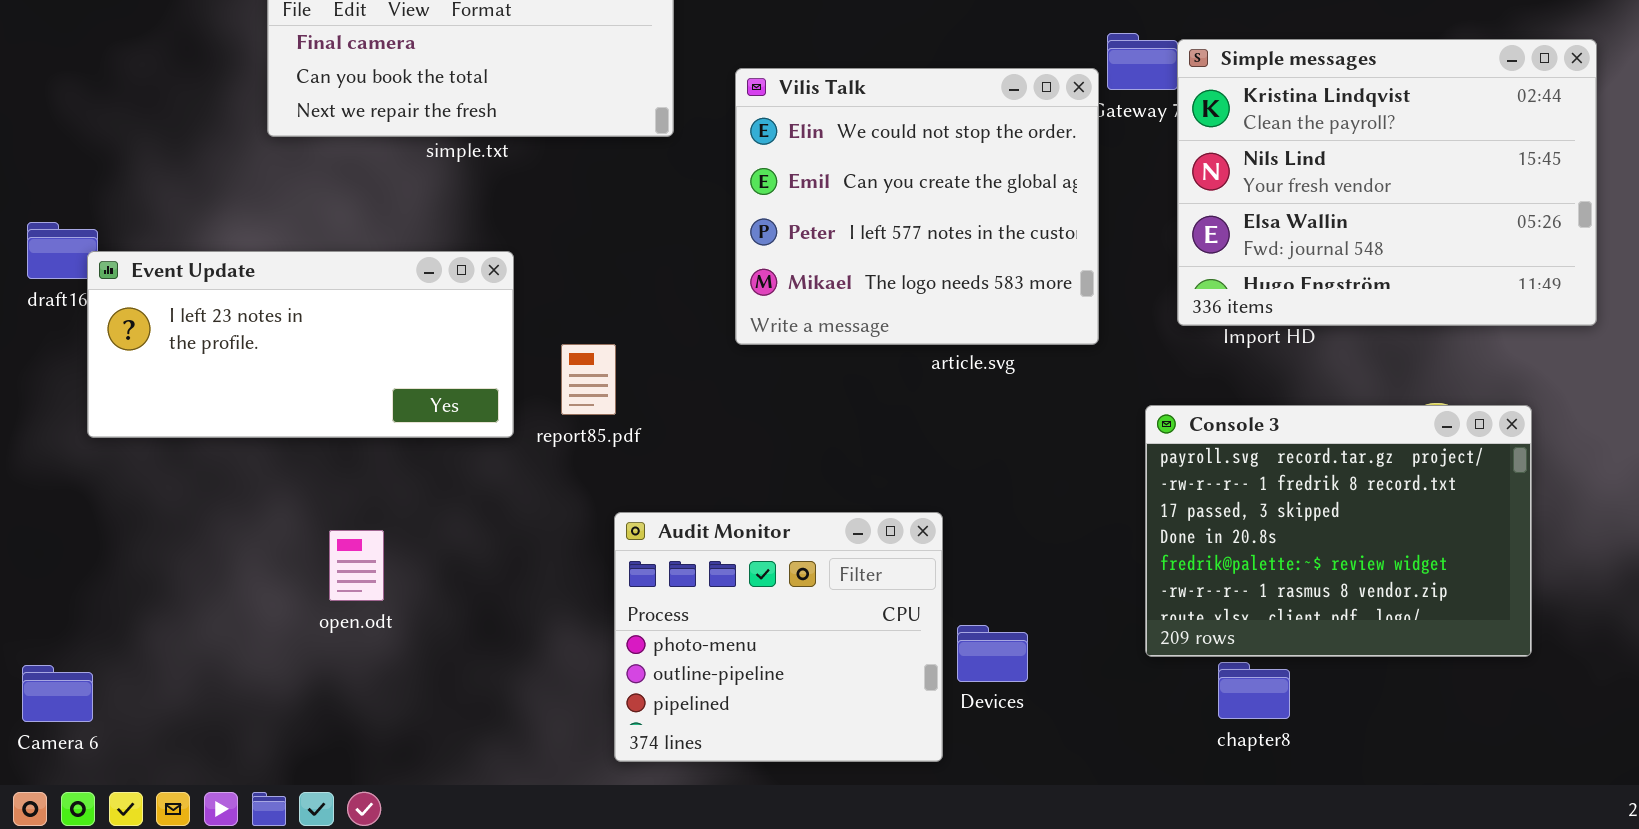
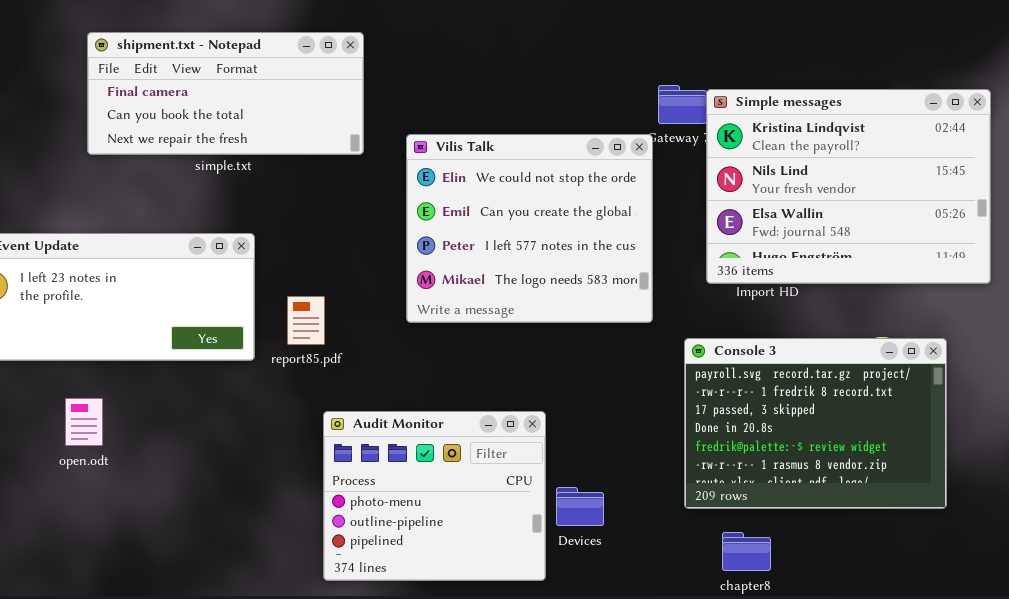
Vilis Talk: [735,68,1099,345] -> [406,134,653,323], moved
open.odt: [329,530,384,601] -> [65,398,103,446], moved
chapter8: [1218,662,1290,719] -> [722,532,771,571], moved

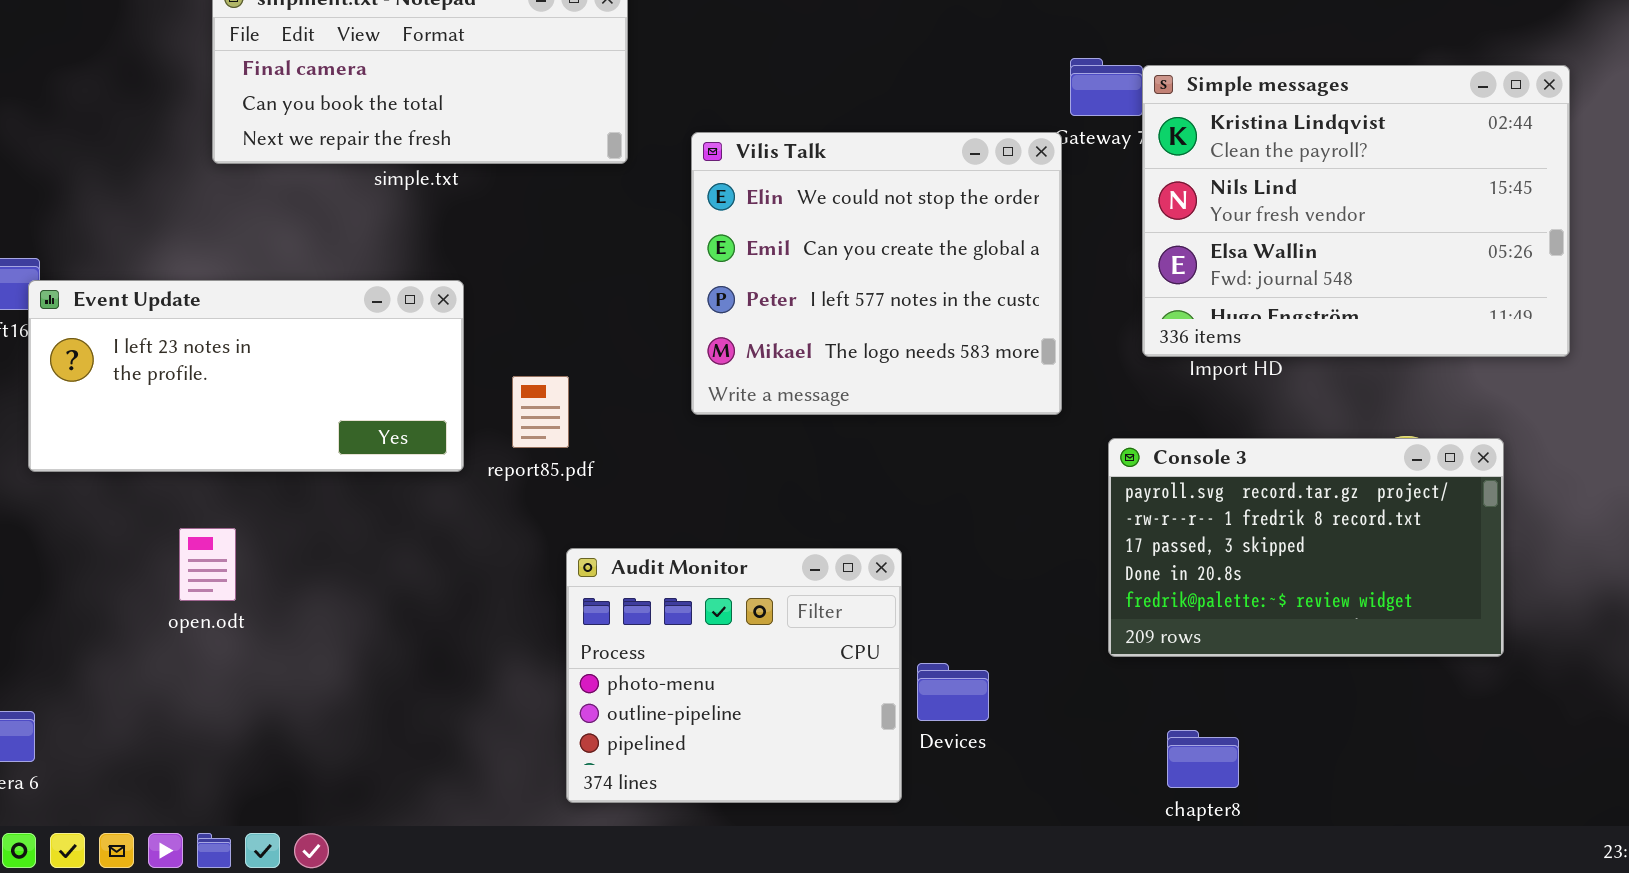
Console 3: [684,338,947,509] -> [1108,438,1504,657], resized

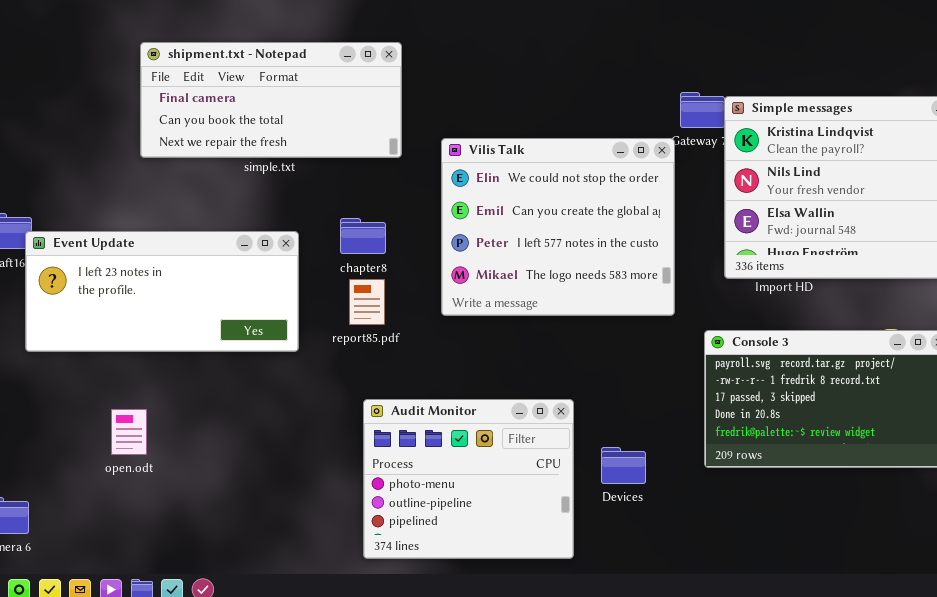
report85.pdf: [512,376,569,448] -> [349,279,385,325], moved
open.odt: [179,528,236,601] -> [111,409,147,455], moved
Devices: [917,663,989,721] -> [601,447,646,484], moved
chapter8: [1167,730,1239,788] -> [340,218,386,254], moved

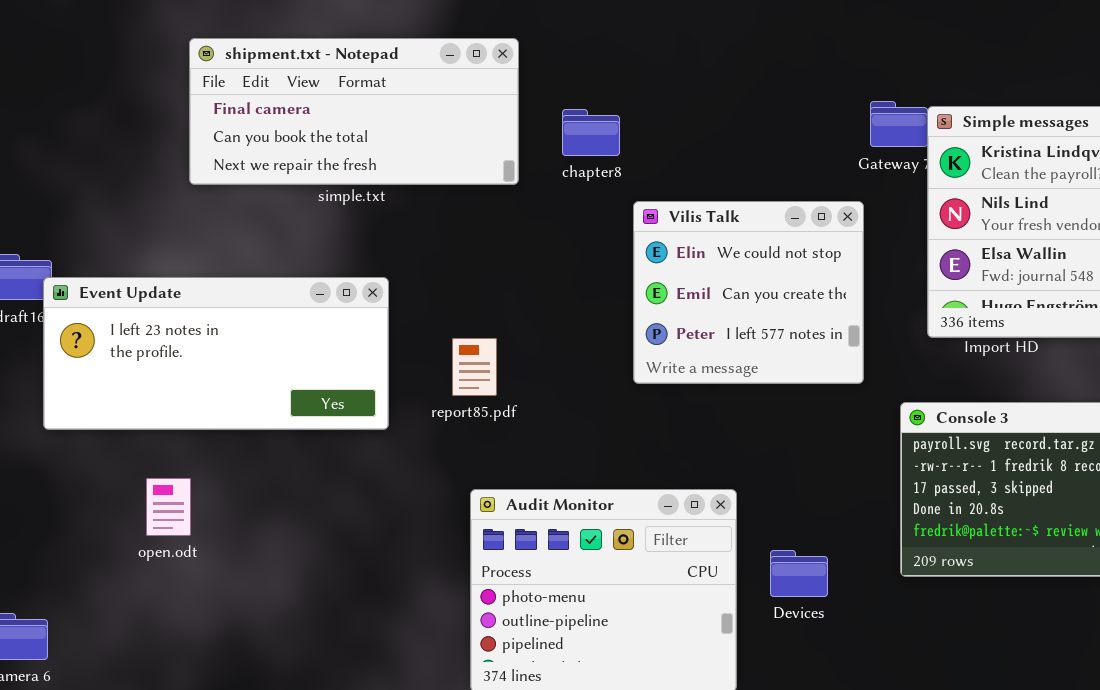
Vilis Talk: [441,138,675,316] -> [633,201,864,384], resized
chapter8: [340,218,386,254] -> [562,109,620,156], moved
open.odt: [111,409,147,455] -> [146,478,191,536], moved

